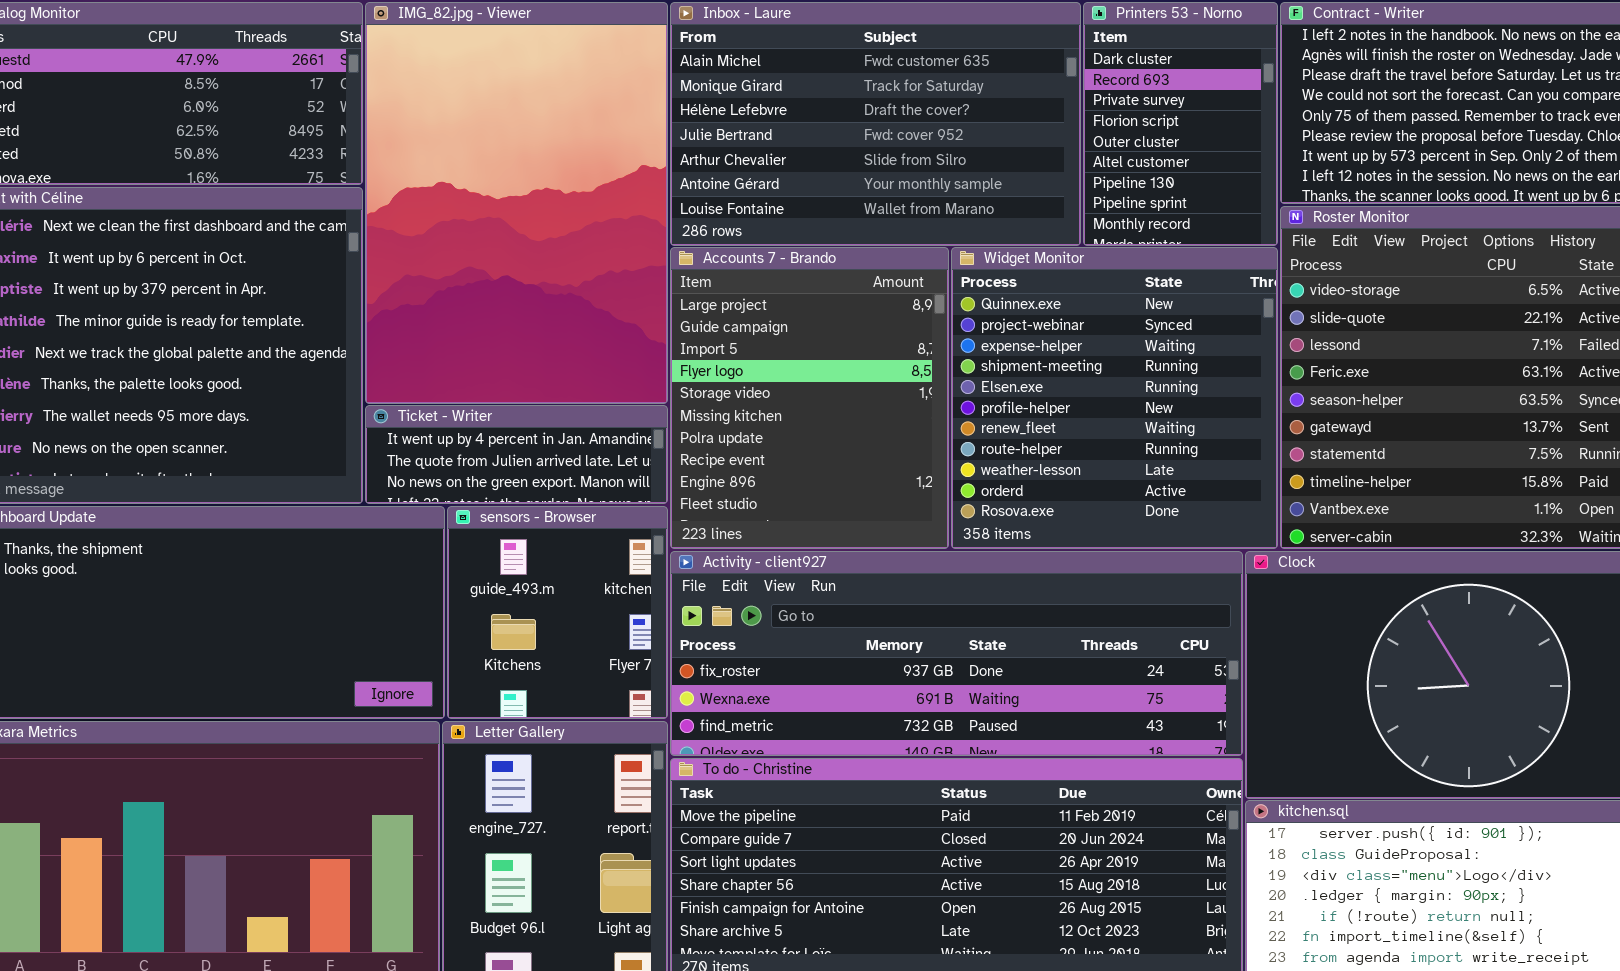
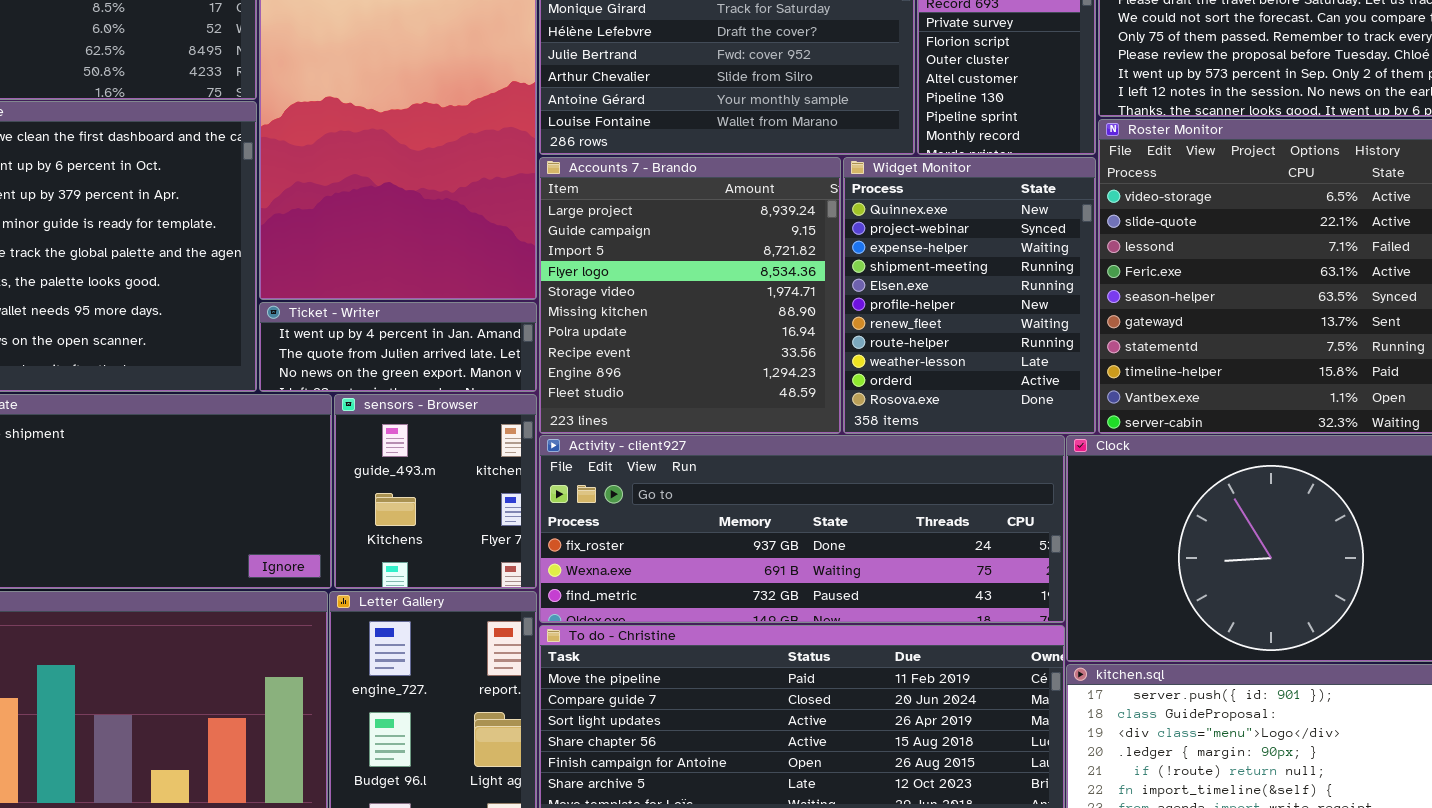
Accounts 7 - Brando: [670,247,949,549] -> [539,157,841,434], resized
Widget Monitor: [951,247,1278,549] -> [843,157,1096,434], resized

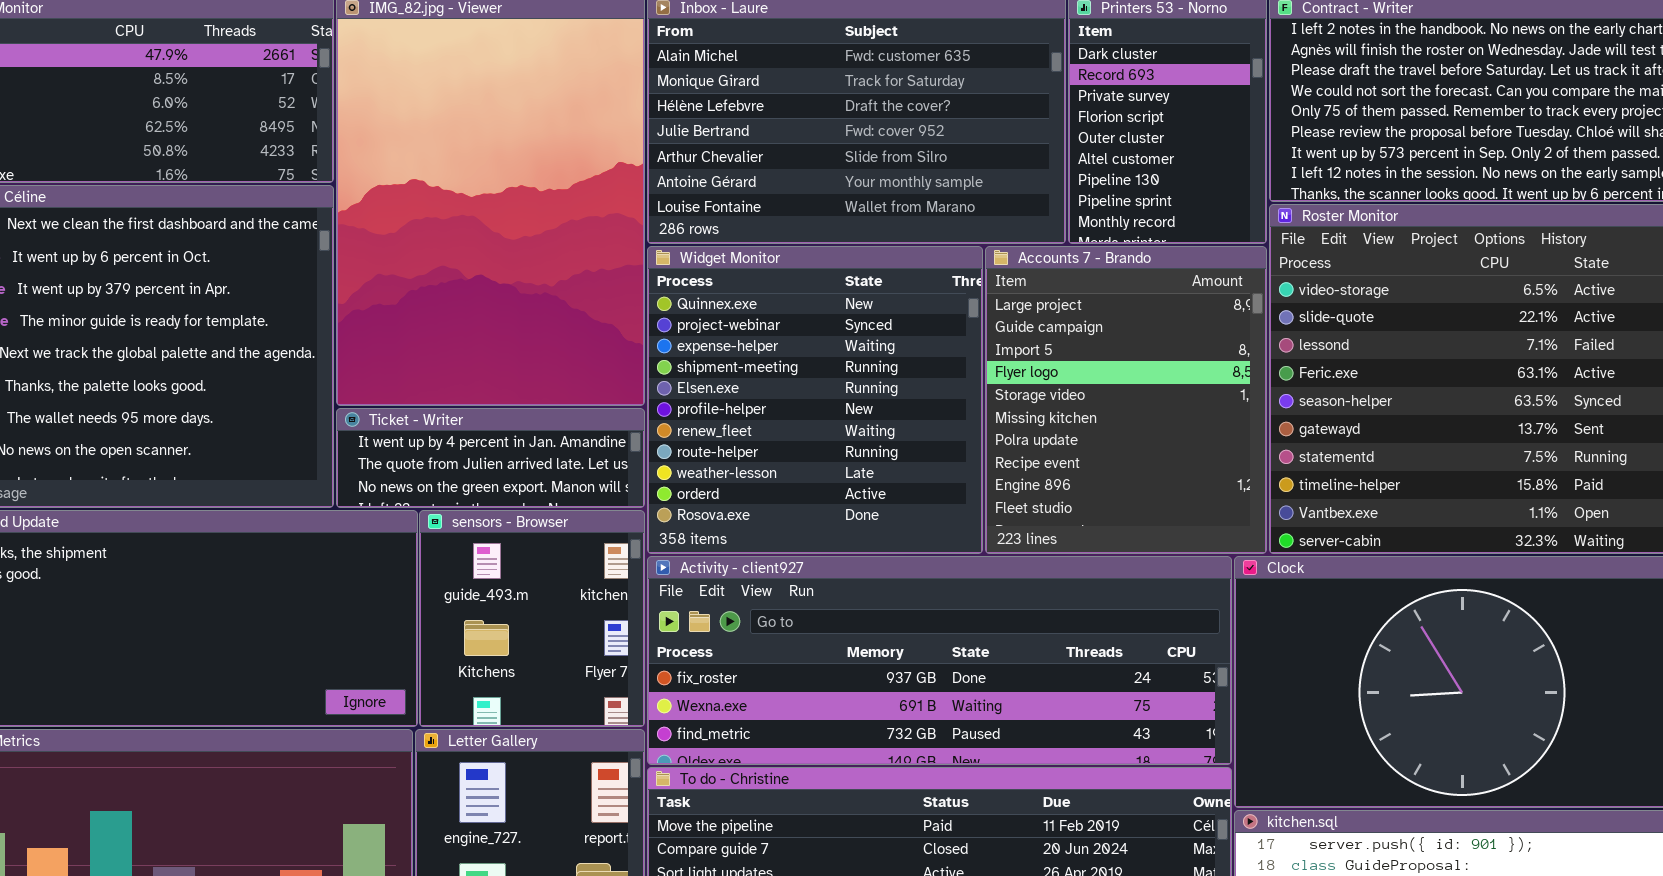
Accounts 7 - Brando: [539,157,841,434] -> [985,246,1267,554], moved, resized
Widget Monitor: [843,157,1096,434] -> [647,246,983,554], moved, resized

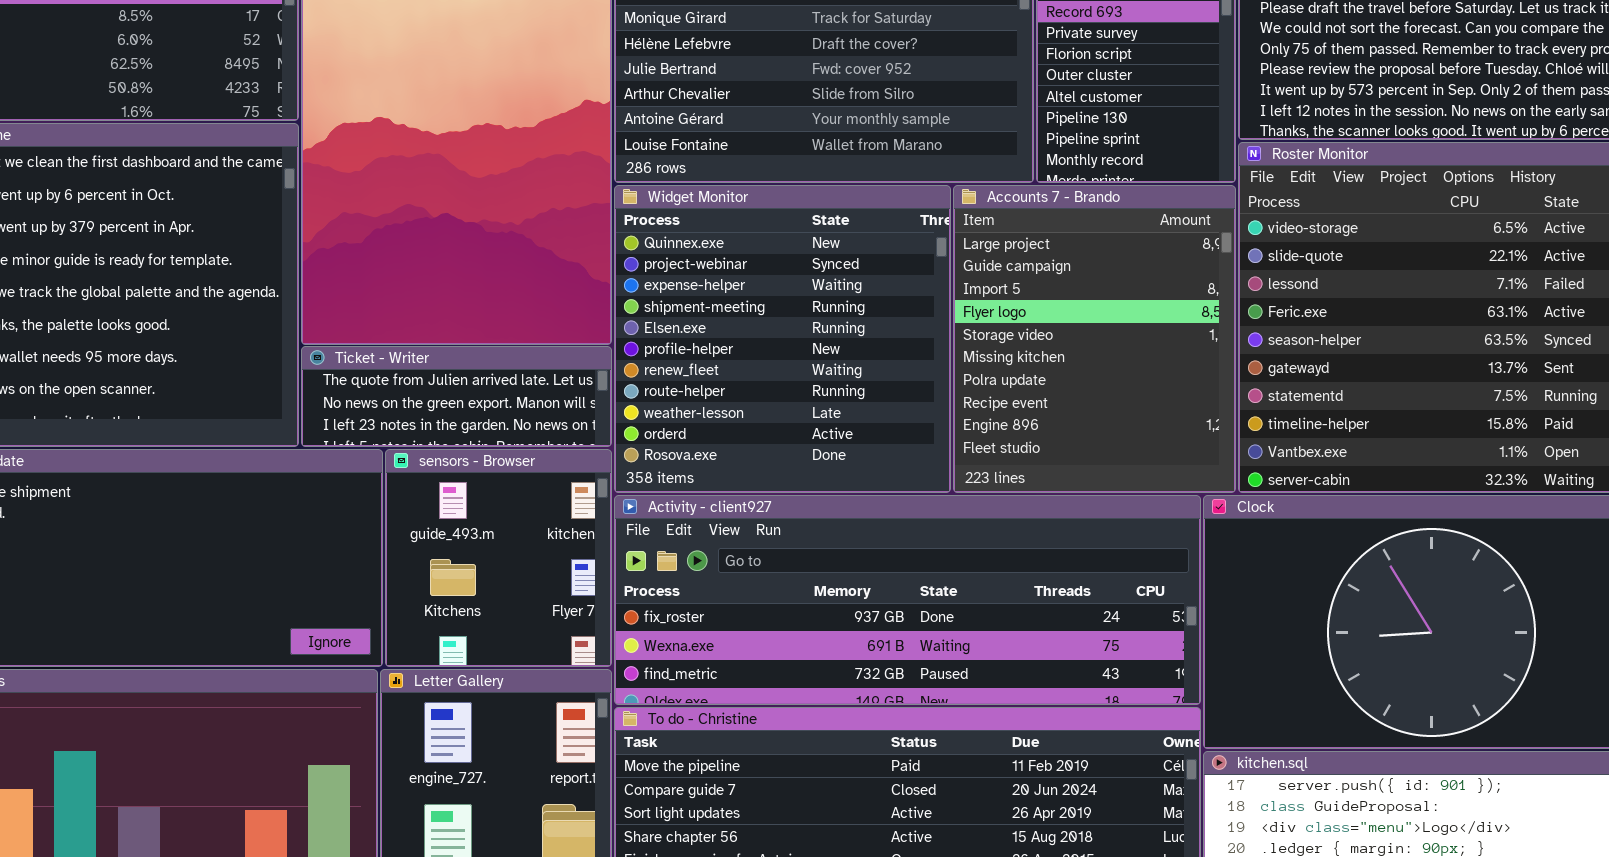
Ticket - Writer: [336,408,645,508] -> [301,346,612,447], scrolled down 1 row

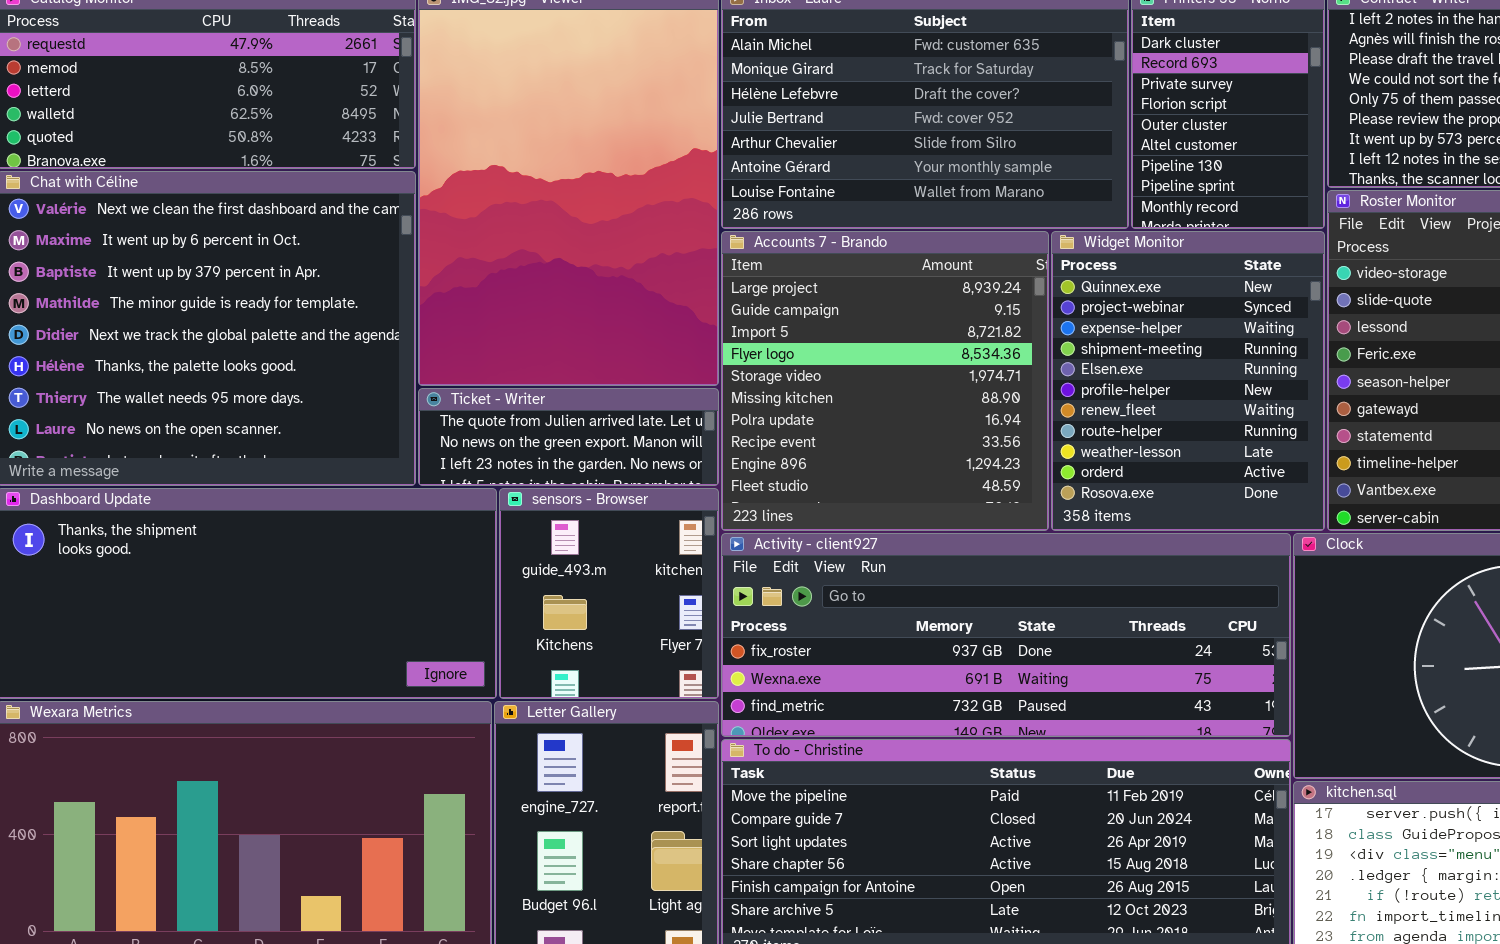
Widget Monitor: [614,185,951,493] -> [1051,231,1325,531], moved, resized
Accounts 7 - Brando: [953,185,1236,493] -> [721,231,1049,531], moved, resized

